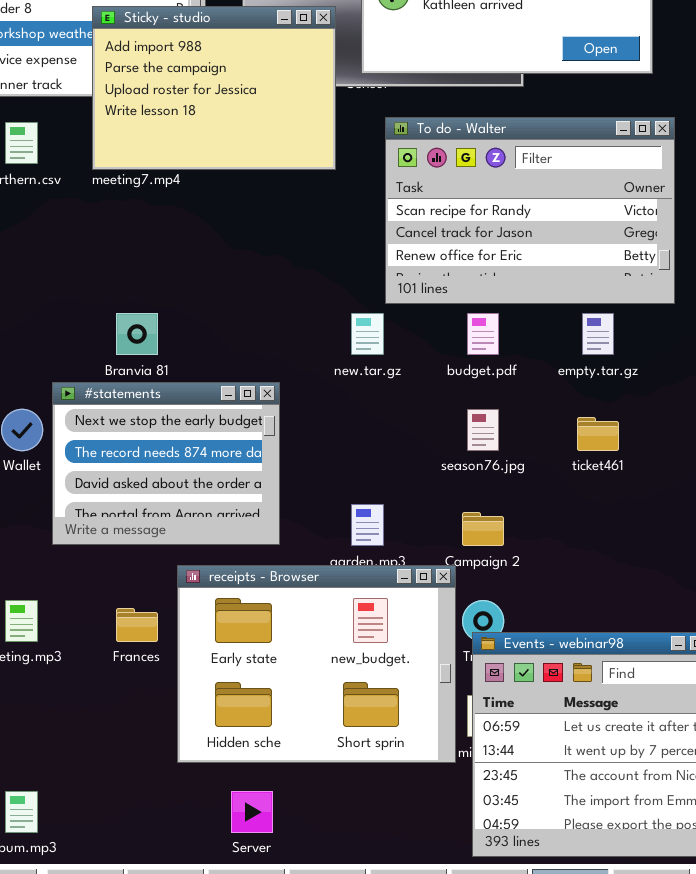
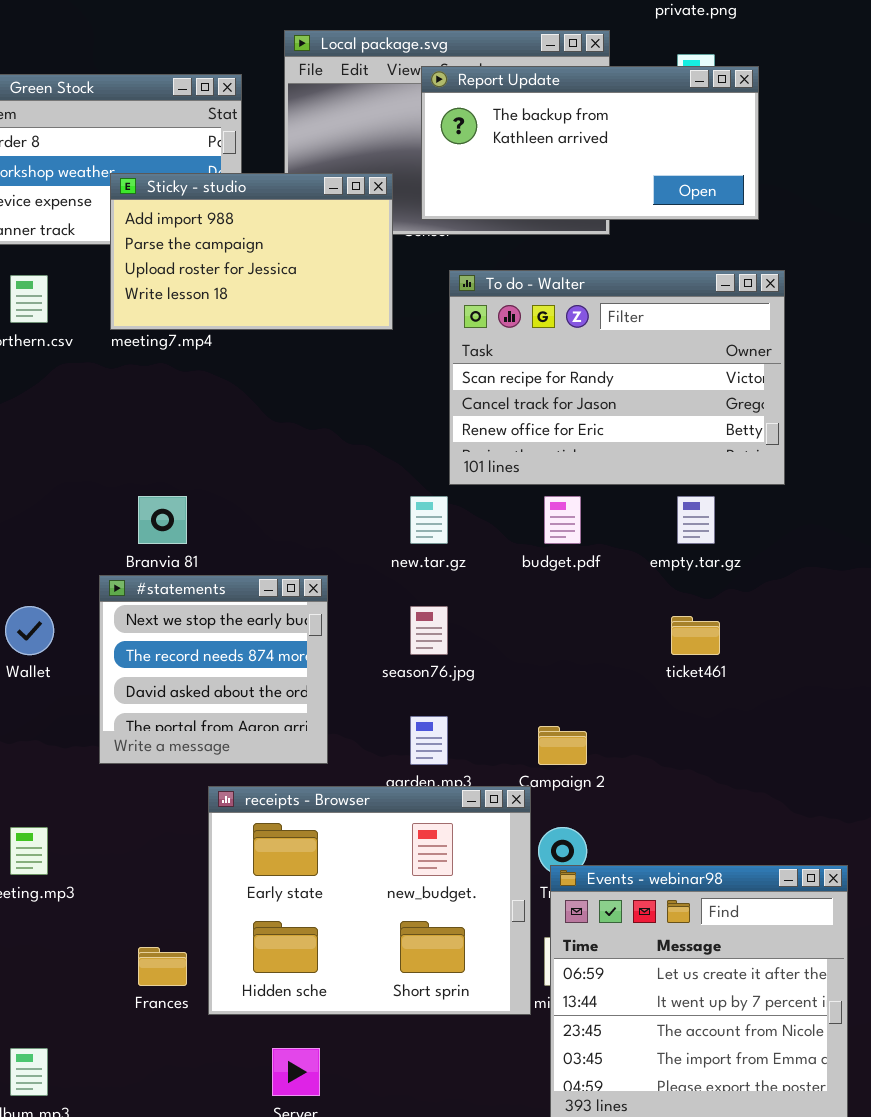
Sticky - studio: [92,6,336,170] -> [110,173,393,330], resized
#statements: [52,382,280,545] -> [99,575,328,764], resized
season76.jpg: [467,409,499,451] -> [410,606,448,655], moved
Frances: [116,608,158,642] -> [138,947,187,986], moved

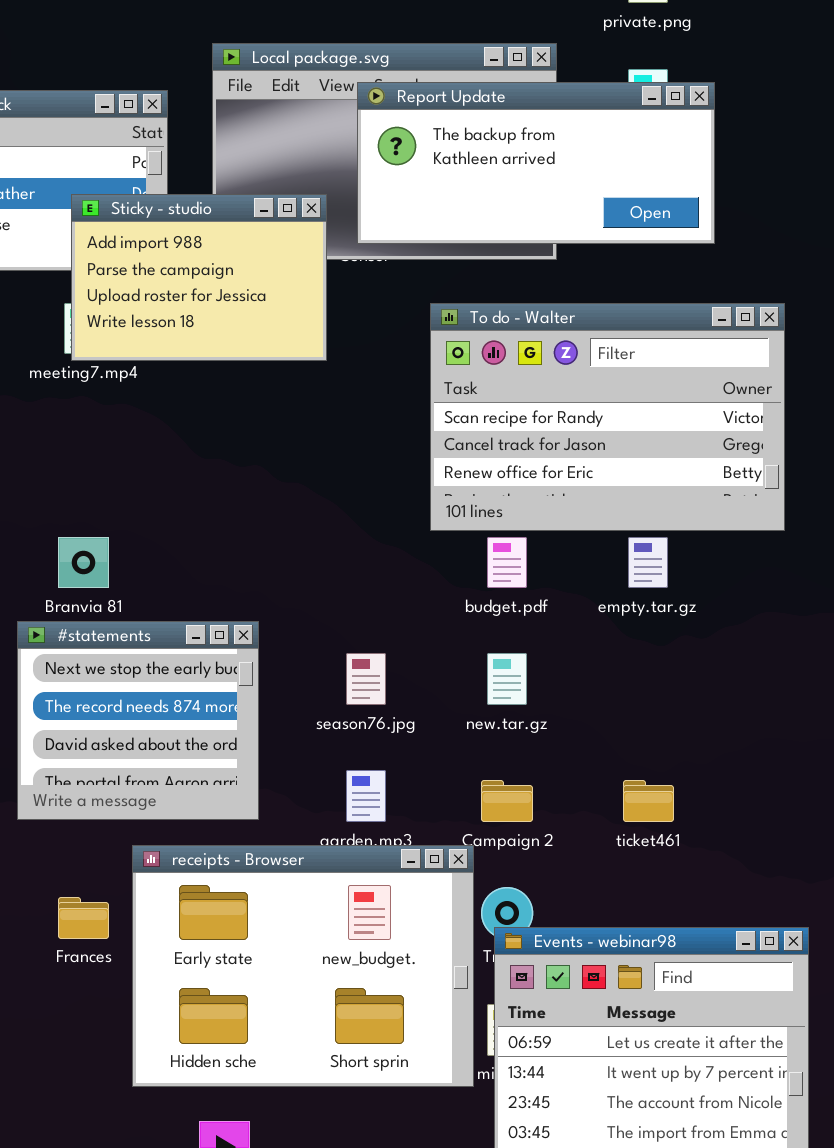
Sticky - studio: [110,173,393,330] -> [71,194,327,361], resized
To do - Walter: [449,270,785,485] -> [430,303,785,531], moved
new.tar.gz: [410,496,448,544] -> [487,653,527,705], moved
ticket461: [671,616,720,655] -> [623,780,674,822], moved
Frances: [138,947,187,986] -> [58,897,109,939], moved

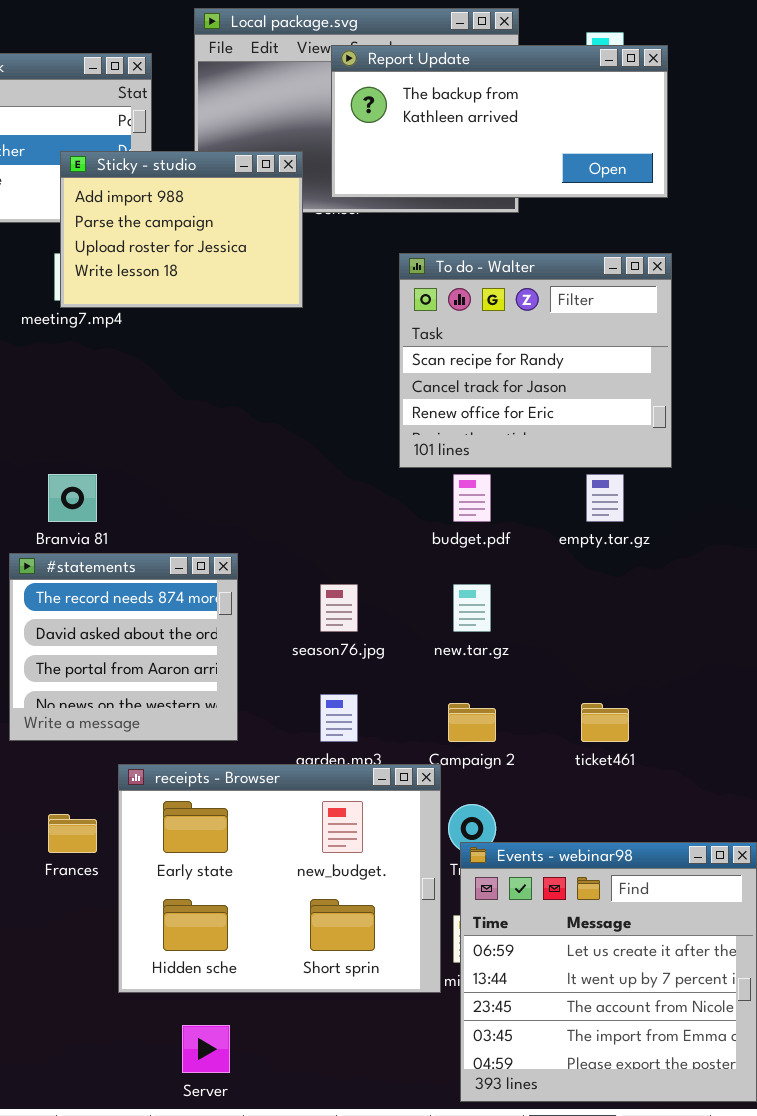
To do - Walter: [430,303,785,531] -> [399,253,672,468], resized
#statements: [17,621,259,820] -> [9,553,238,741], scrolled down 1 row

